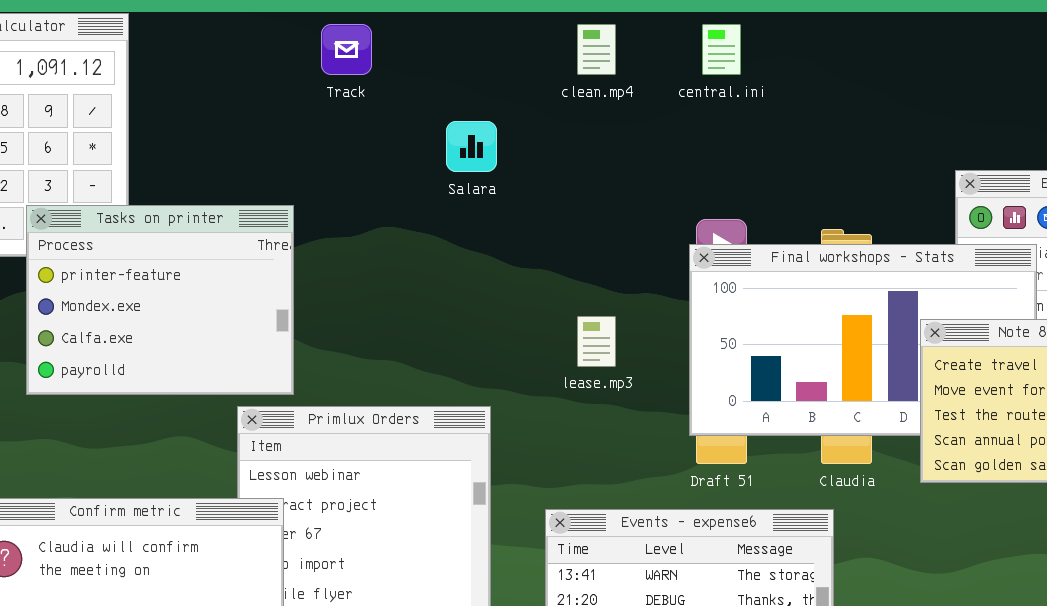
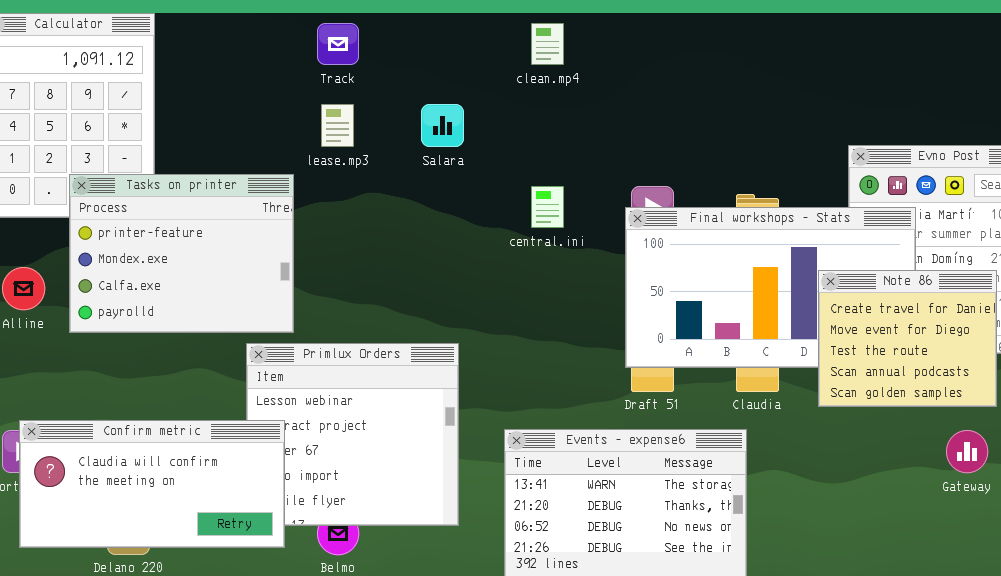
central.ini: [702,24,741,75] -> [531,186,564,228], moved
lease.mp3: [577,316,616,367] -> [321,104,354,147], moved

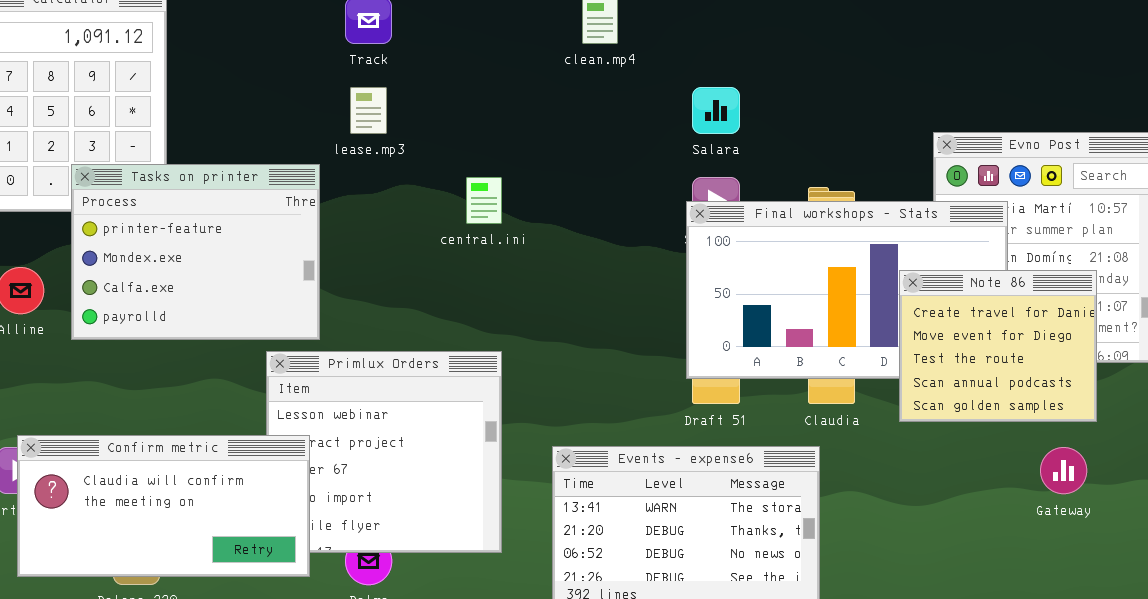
Salara: [421,104,464,147] -> [692,87,740,134], moved
central.ini: [531,186,564,228] -> [466,177,502,224], moved

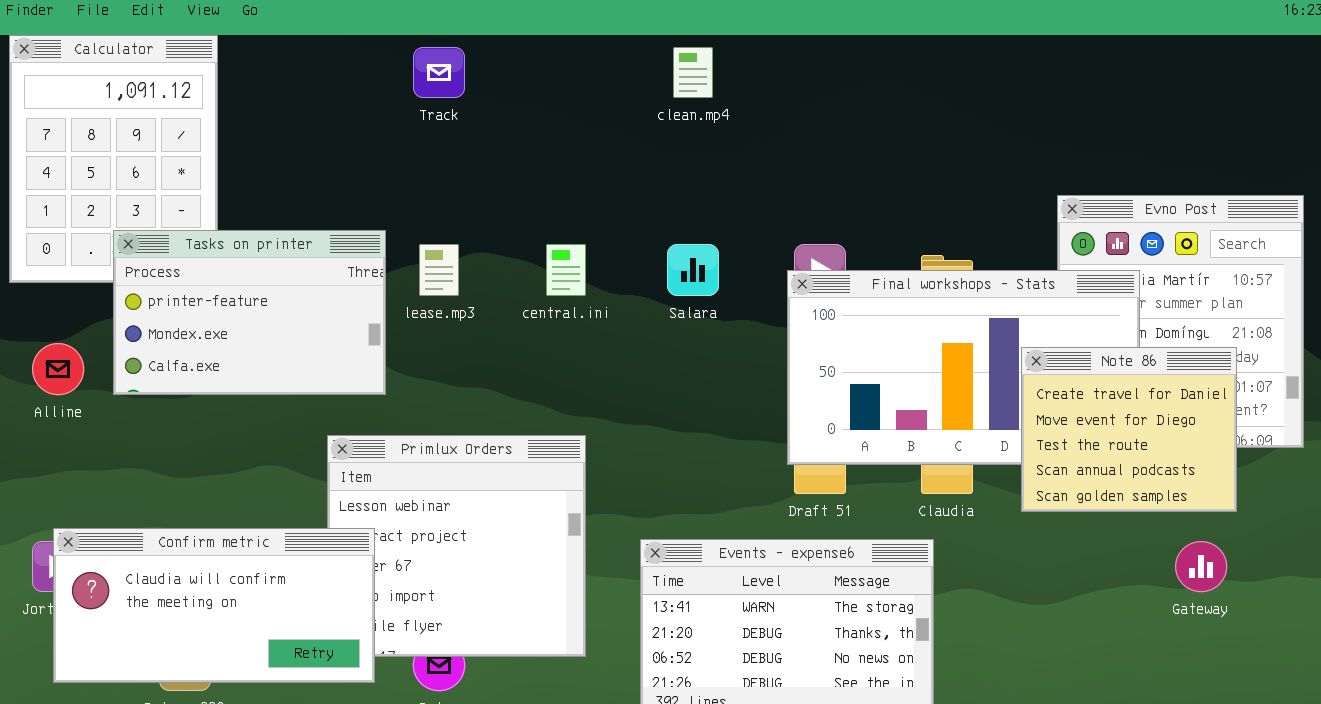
lease.mp3: [350,87,387,134] -> [419,244,459,296], moved
Salara: [692,87,740,134] -> [667,244,719,296], moved
Tasks on printer: [71,164,320,340] -> [113,230,386,395], resized

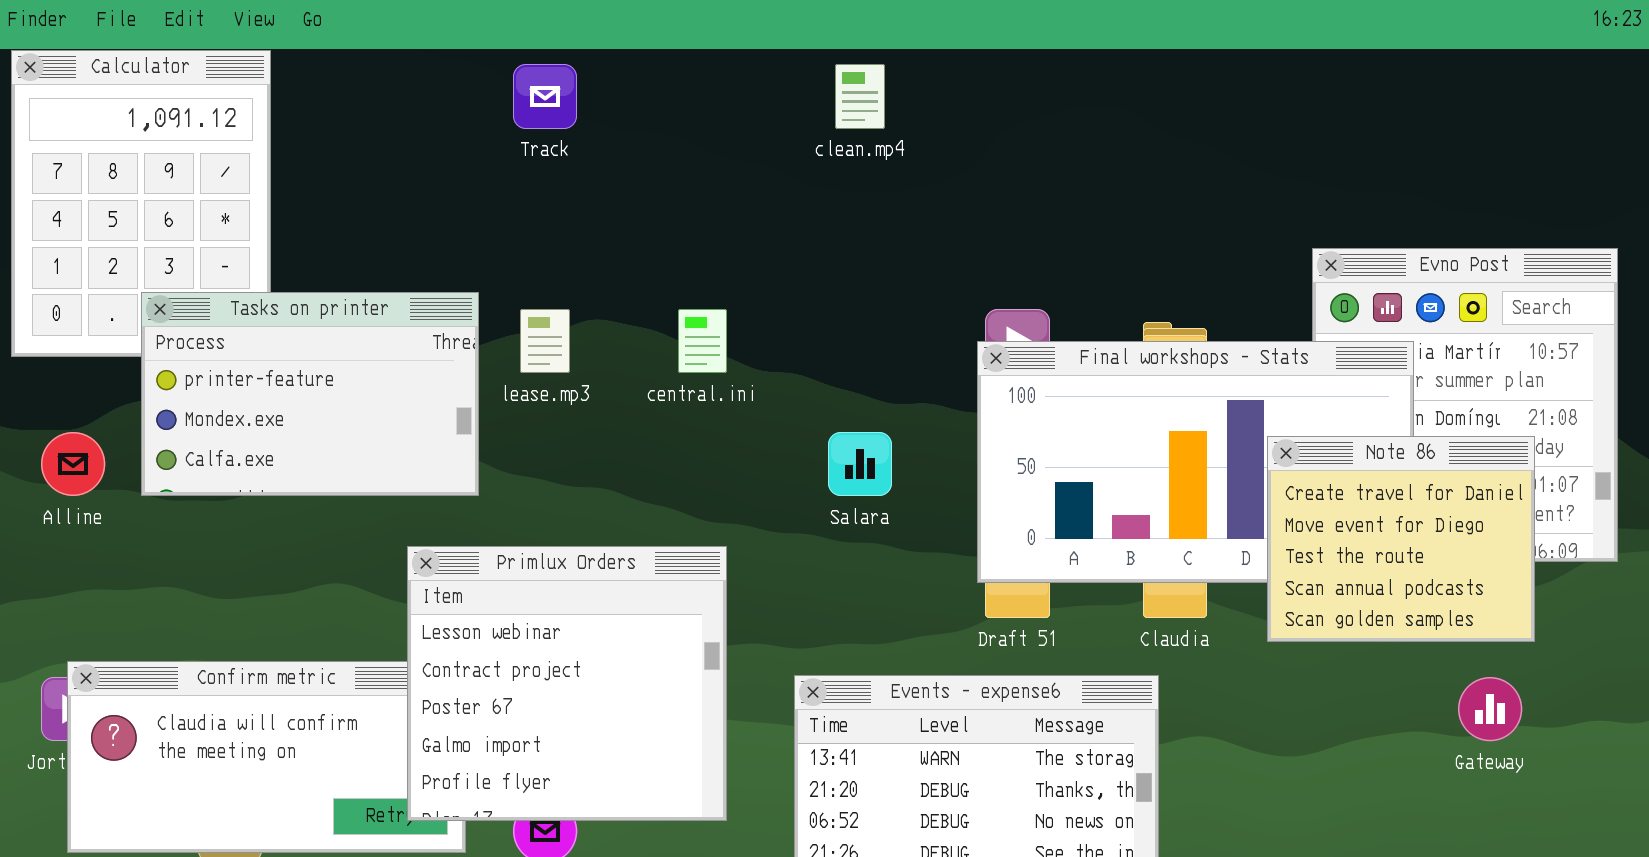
Salara: [667,244,719,296] -> [828,432,892,496], moved
Primlux Orders: [327,435,586,657] -> [407,546,727,821], raised

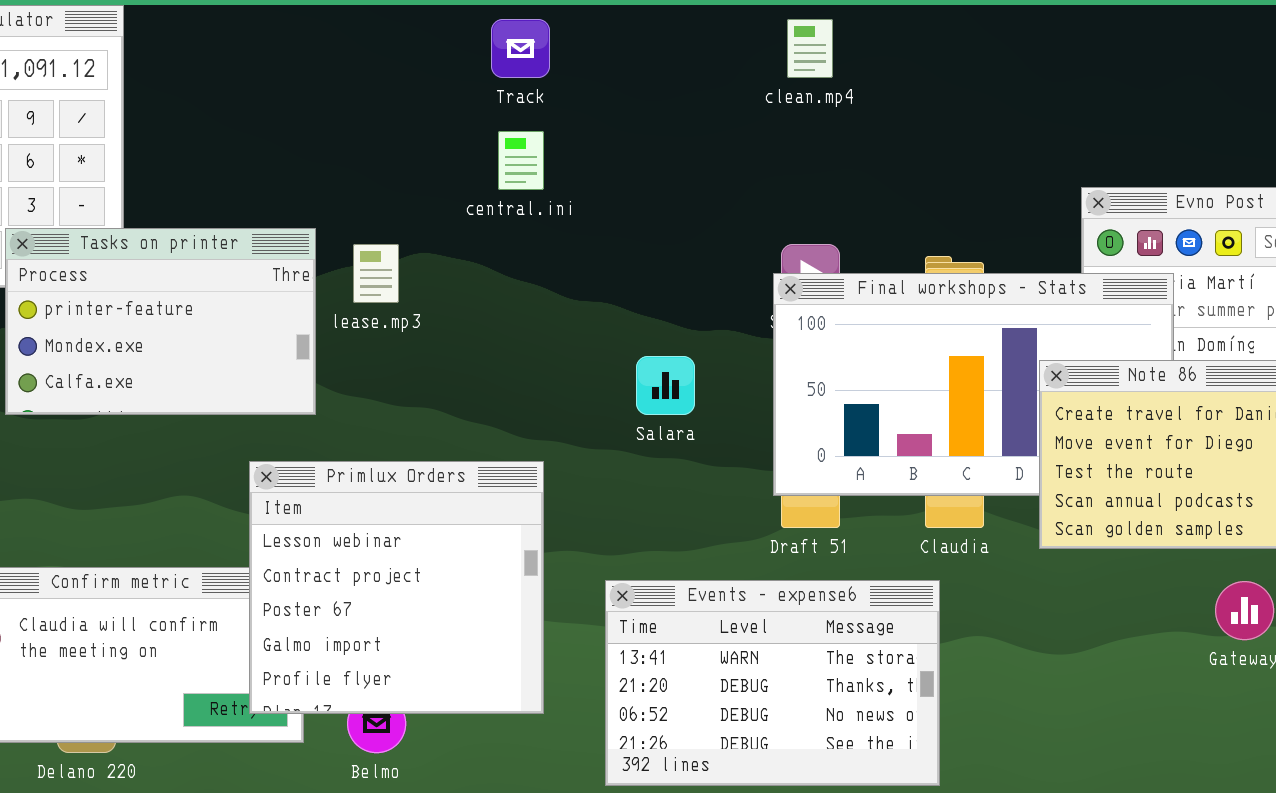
Track: [513,64,577,129] -> [491,19,550,78], moved
clean.mp4: [835,64,885,129] -> [787,19,833,78], moved
central.ini: [678,309,727,373] -> [498,131,544,190], moved

